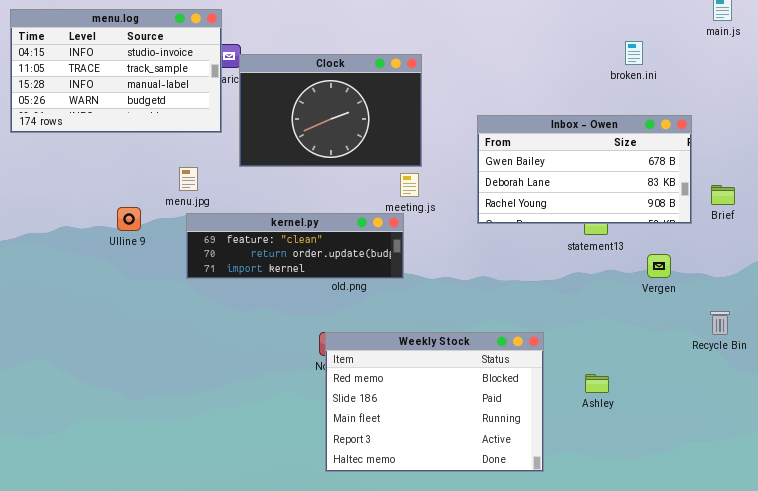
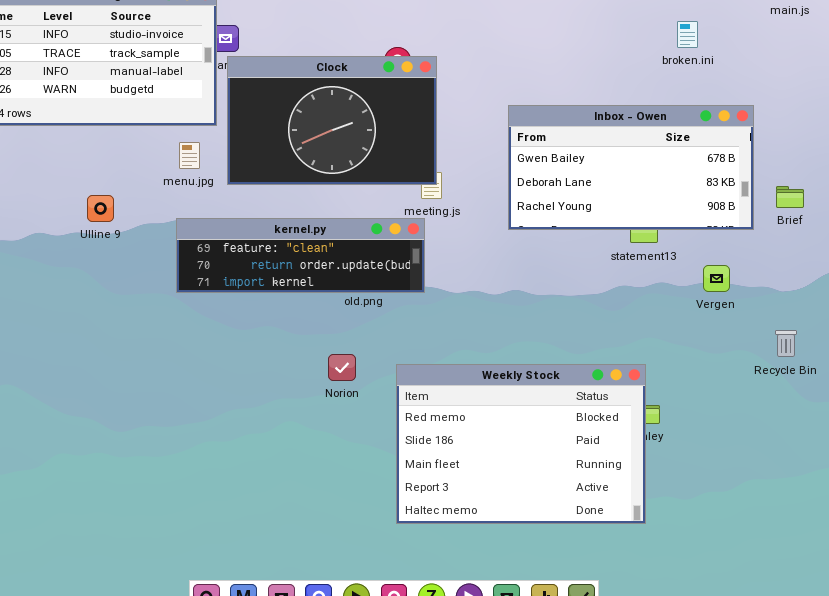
Clock: [239,54,422,167] -> [227,56,437,185], moved
menu.jpg: [179,167,198,191] -> [179,142,200,169], moved
Ulline 9: [117,207,141,231] -> [87,195,114,222], moved
Weekly Stock: [325,332,544,472] -> [396,364,646,524], moved

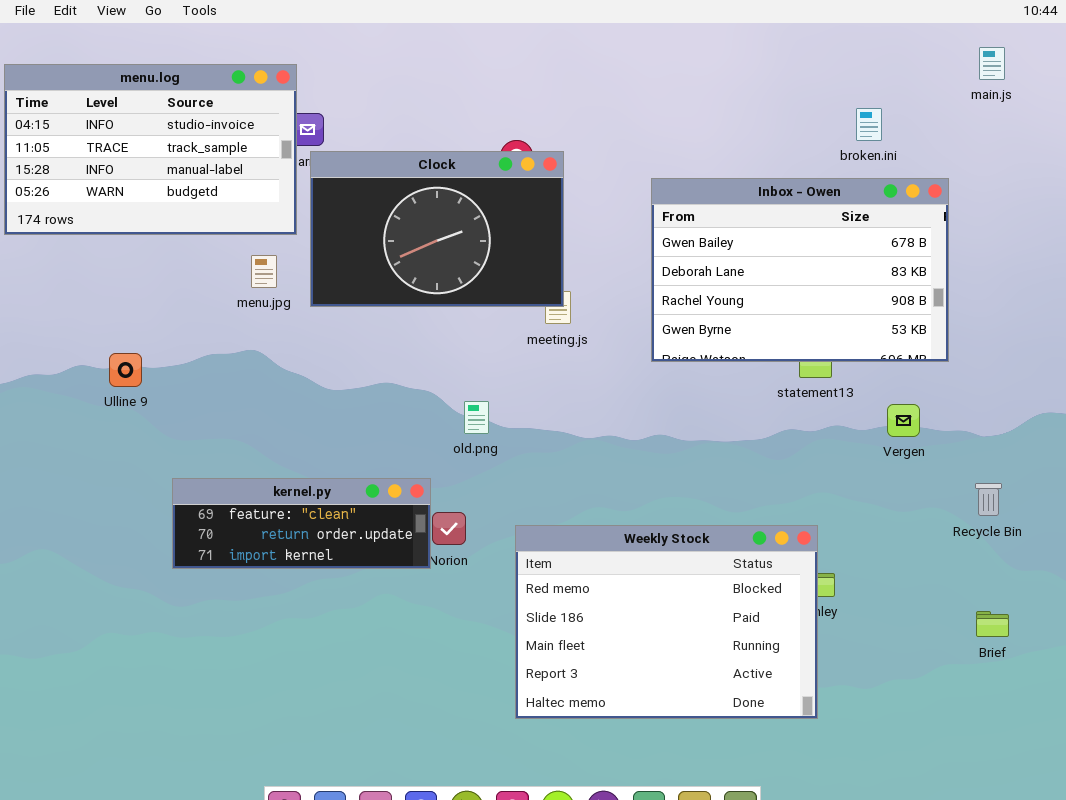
Inbox - Owen: [508,105,754,230] -> [651,178,949,362], resized
Brief: [776,186,804,208] -> [976,611,1009,637], moved
Ulline 9: [87,195,114,222] -> [109,353,142,387], moved
kernel.py: [176,218,425,293] -> [172,478,431,569], moved, resized

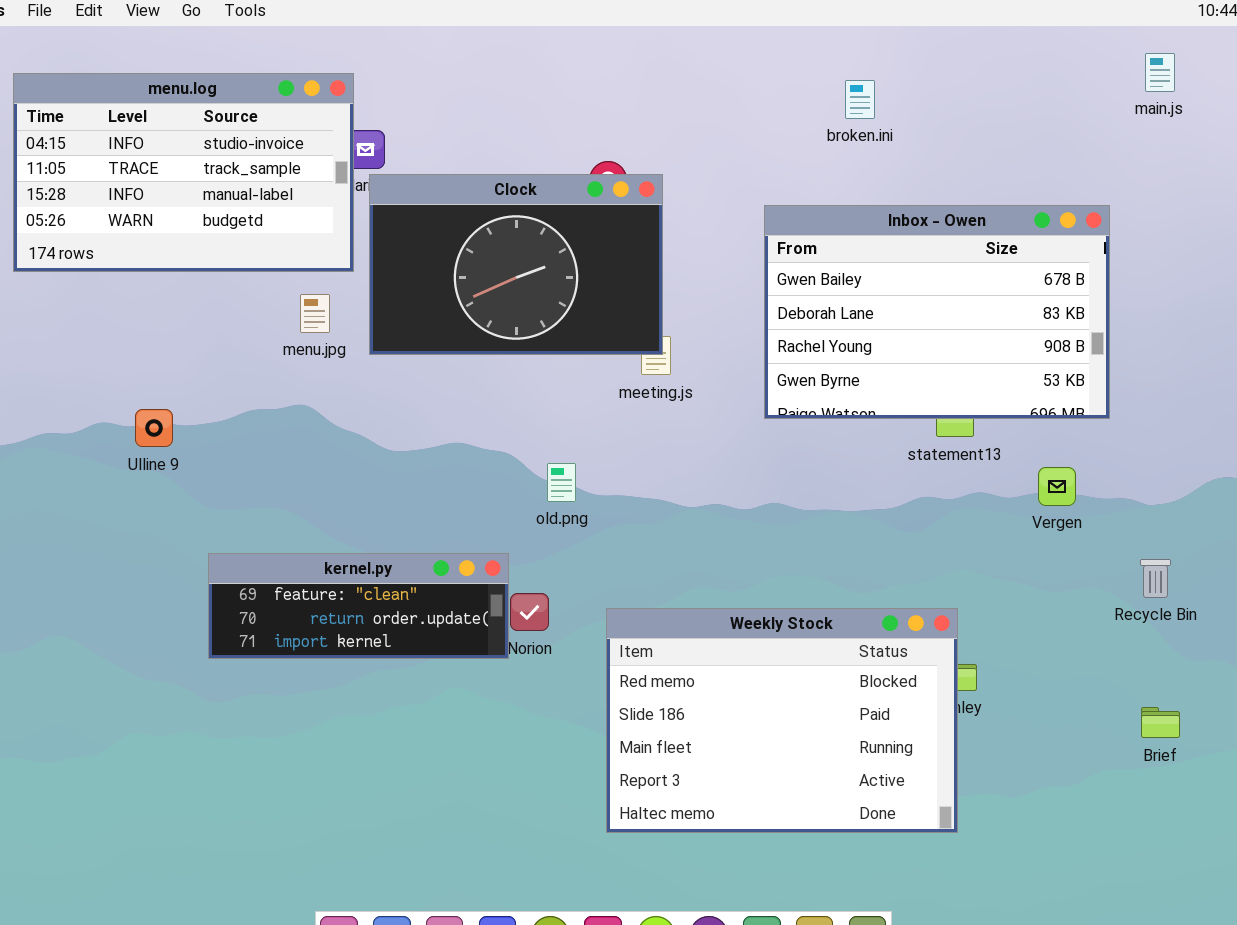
broken.ini: [856,108,882,141] -> [845,80,875,119], moved

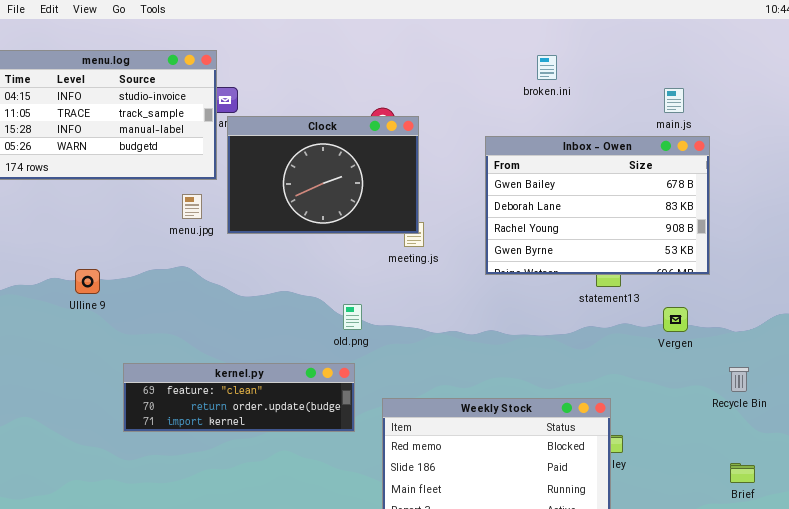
main.js: [1145,53,1175,92] -> [664,88,684,113], moved
kernel.py: [208,553,509,659] -> [123,363,355,432], resized

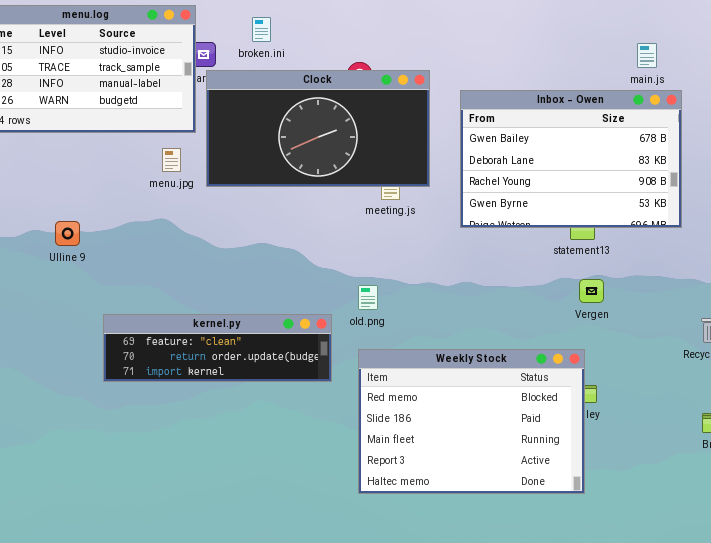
broken.ini: [537,55,557,80] -> [252,17,271,42], moved
Clock: [227,116,419,234] -> [206,70,430,187], resized
old.png: [343,304,362,330] -> [358,285,378,310], moved
Vergen: [663,307,688,332] -> [579,279,604,303], moved

